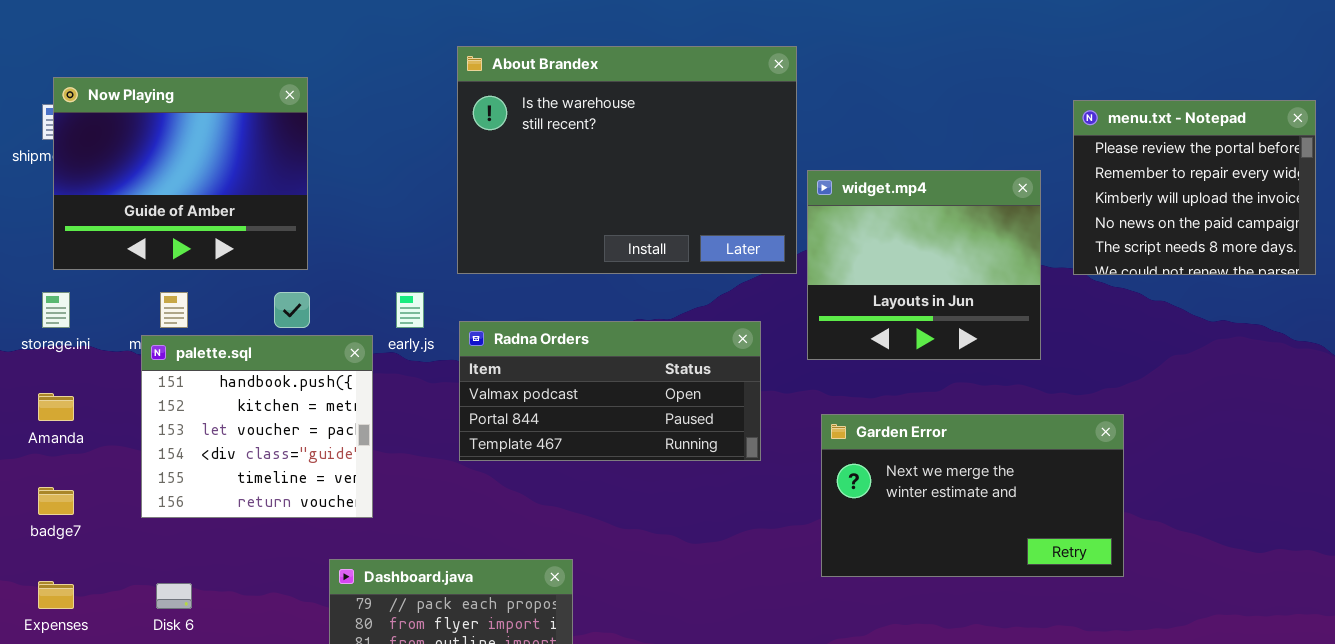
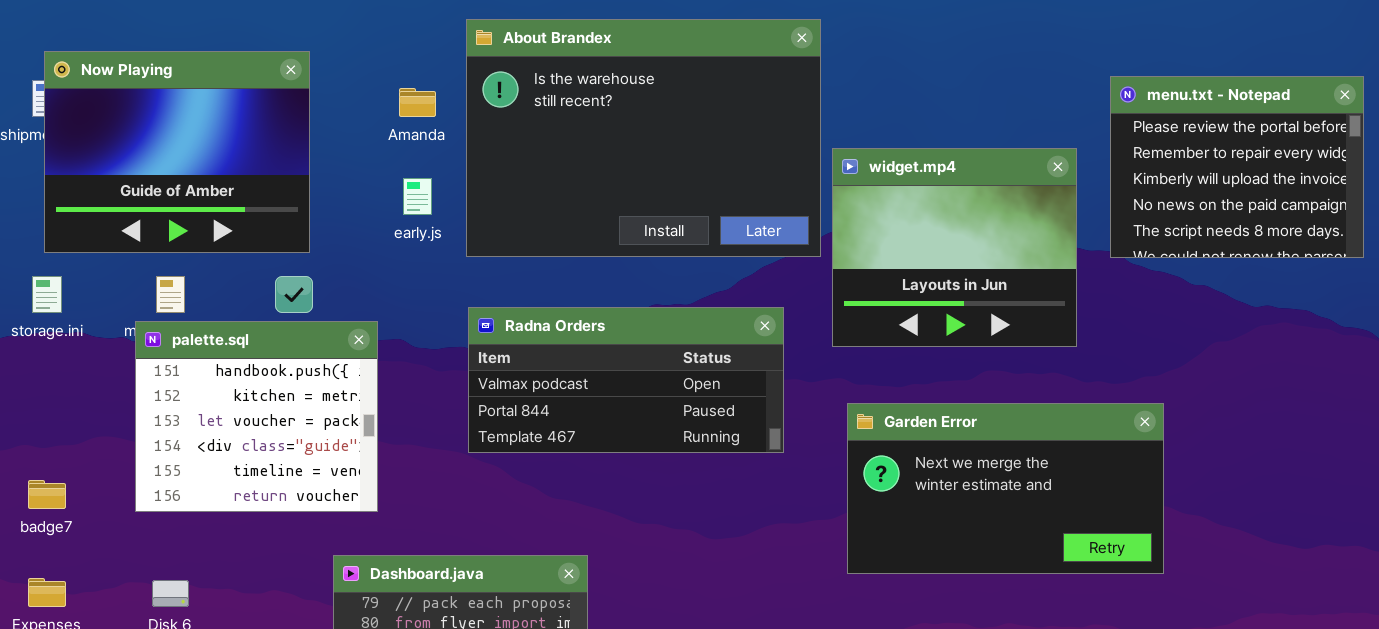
early.js: [396,292,424,328] -> [403,178,432,215], moved
Amanda: [38,393,74,421] -> [399,88,436,117], moved

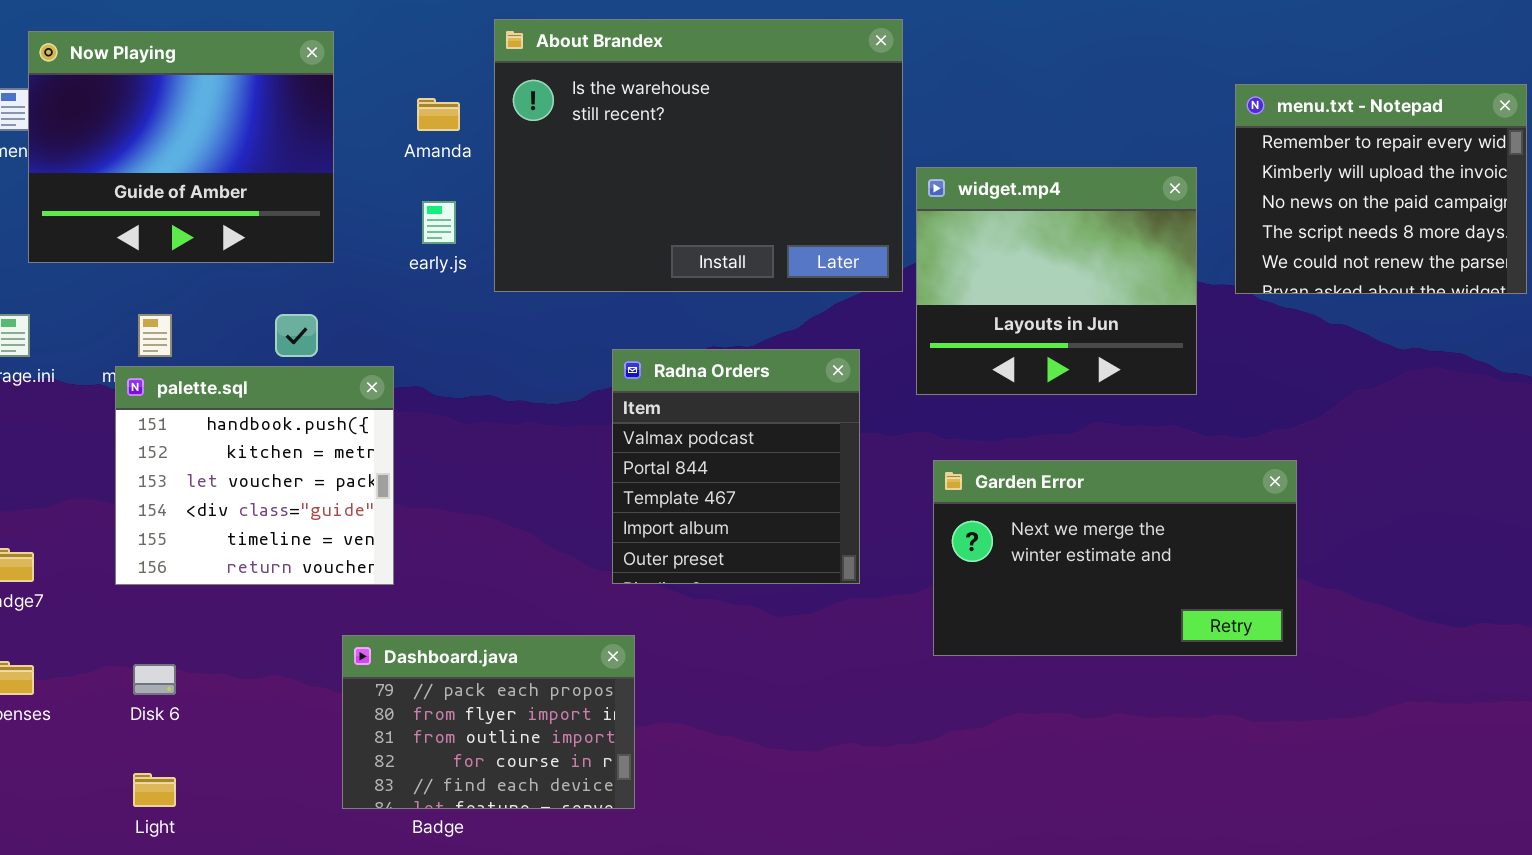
Now Playing: [44,51,310,253] -> [28,31,334,263], moved
menu.txt - Notepad: [1110,76,1364,258] -> [1235,84,1527,294], scrolled down 1 row
Radna Orders: [468,307,784,453] -> [612,349,860,584], resized

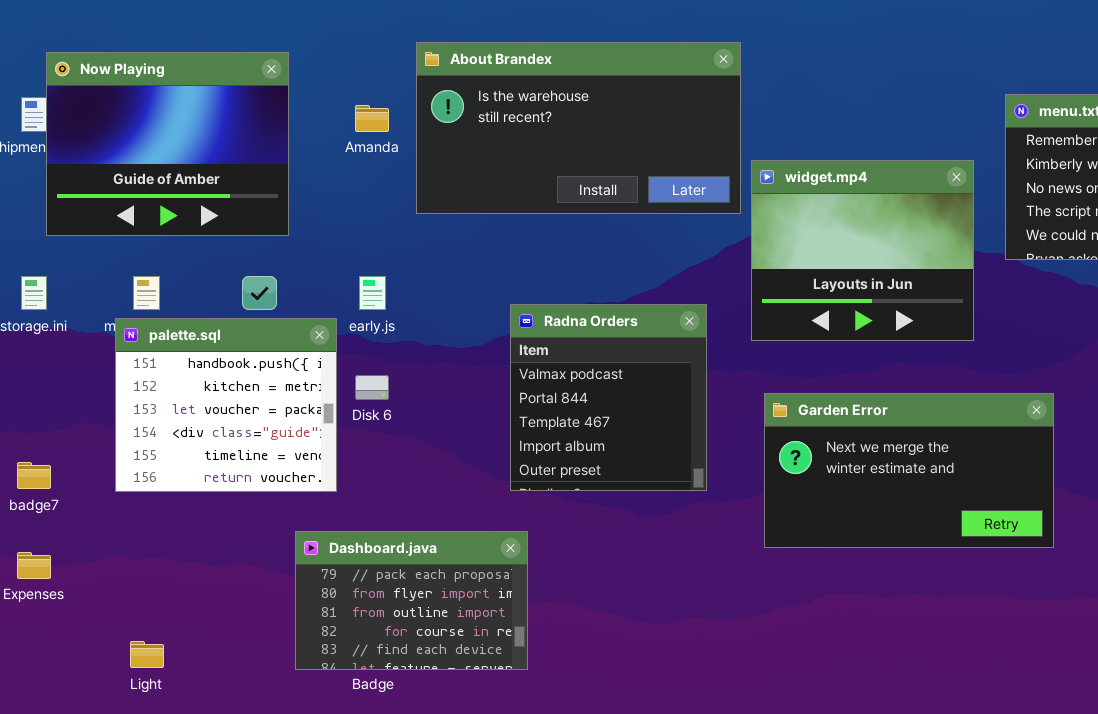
About Brandex: [494,19,903,292] -> [416,42,741,214], resized
early.js: [422,201,456,244] -> [359,276,386,310], moved
Disk 6: [133,664,176,695] -> [355,375,389,400], moved

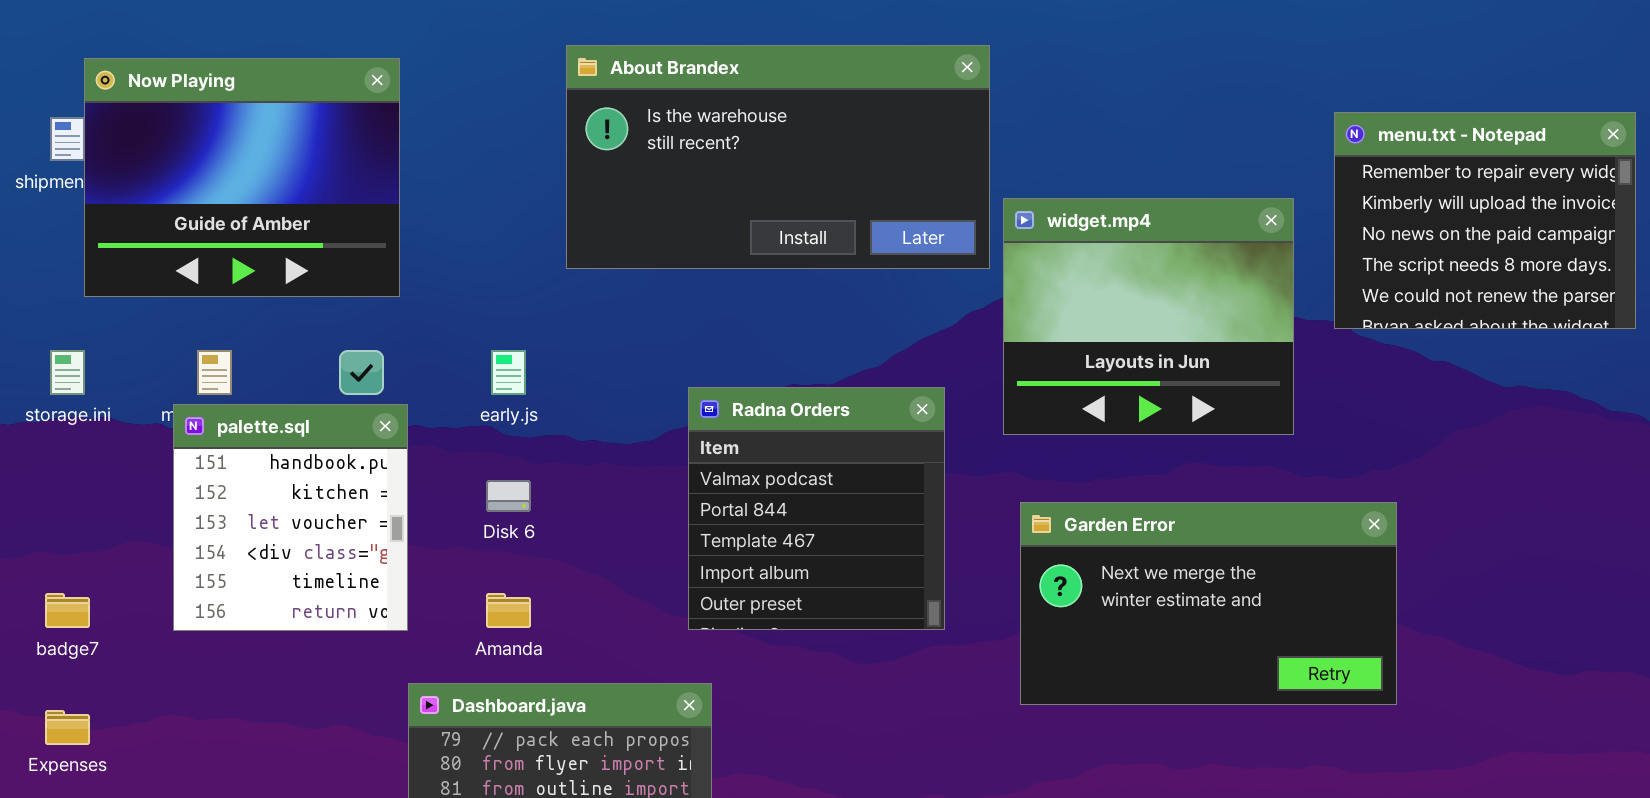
Amanda: [355,105,389,132] -> [486,593,531,628], moved
palette.sql: [115,318,337,492] -> [173,404,408,631], resized

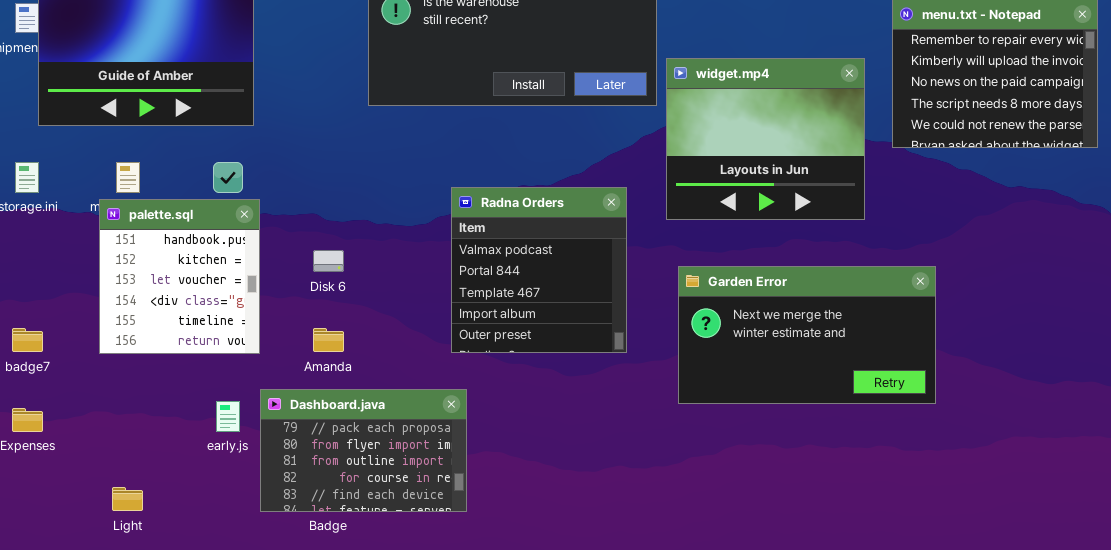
early.js: [491,350,526,395] -> [216,401,240,432], moved

